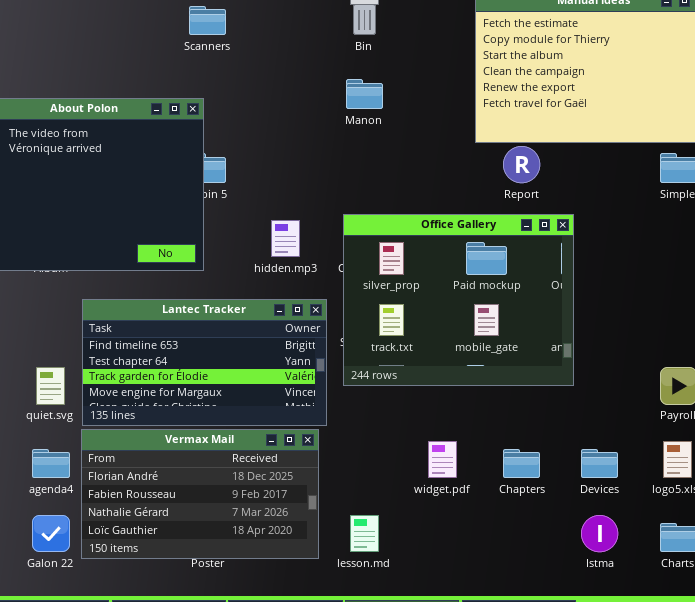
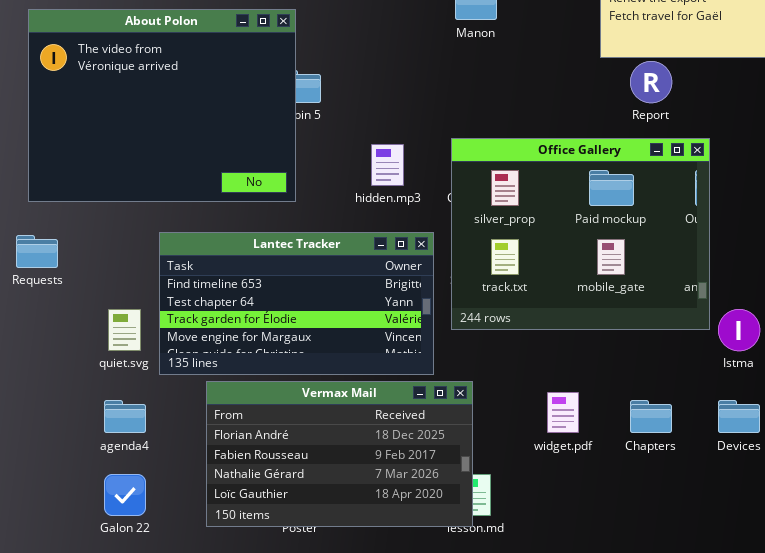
Vermax Mail: [81,429,319,559] -> [206,381,473,527], moved
Istma: [581,515,618,552] -> [718,309,760,351], moved

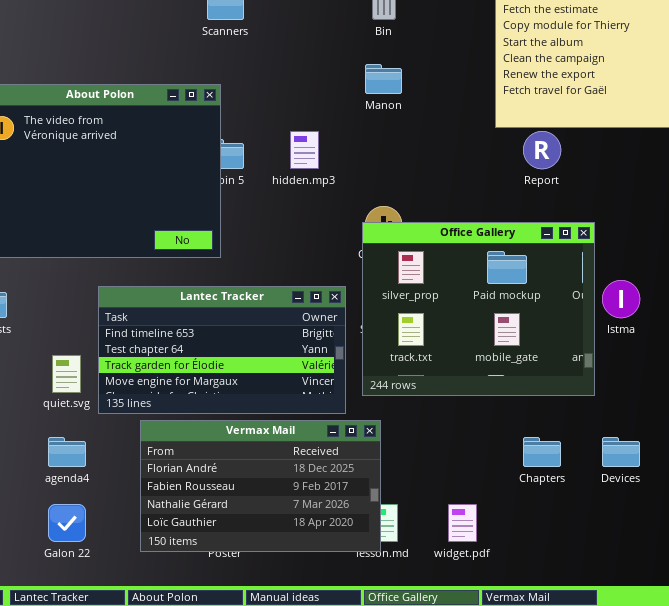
Office Gallery: [451,138,710,330] -> [362,222,595,396], moved
hidden.mp3: [371,144,404,186] -> [290,131,319,169], moved
Istma: [718,309,760,351] -> [602,280,640,318], moved
widget.pdf: [547,392,579,433] -> [448,504,477,542], moved

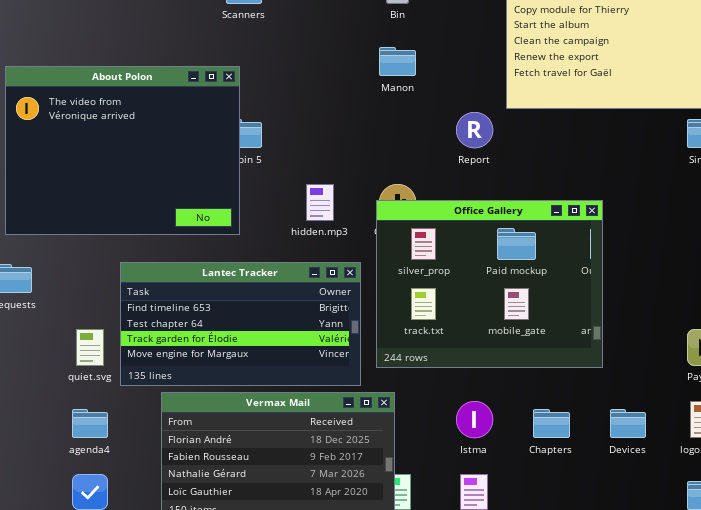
hidden.mp3: [290,131,319,169] -> [306,184,334,221], moved
Report: [523,131,561,169] -> [456,112,493,148], moved
Istma: [602,280,640,318] -> [456,401,493,438], moved

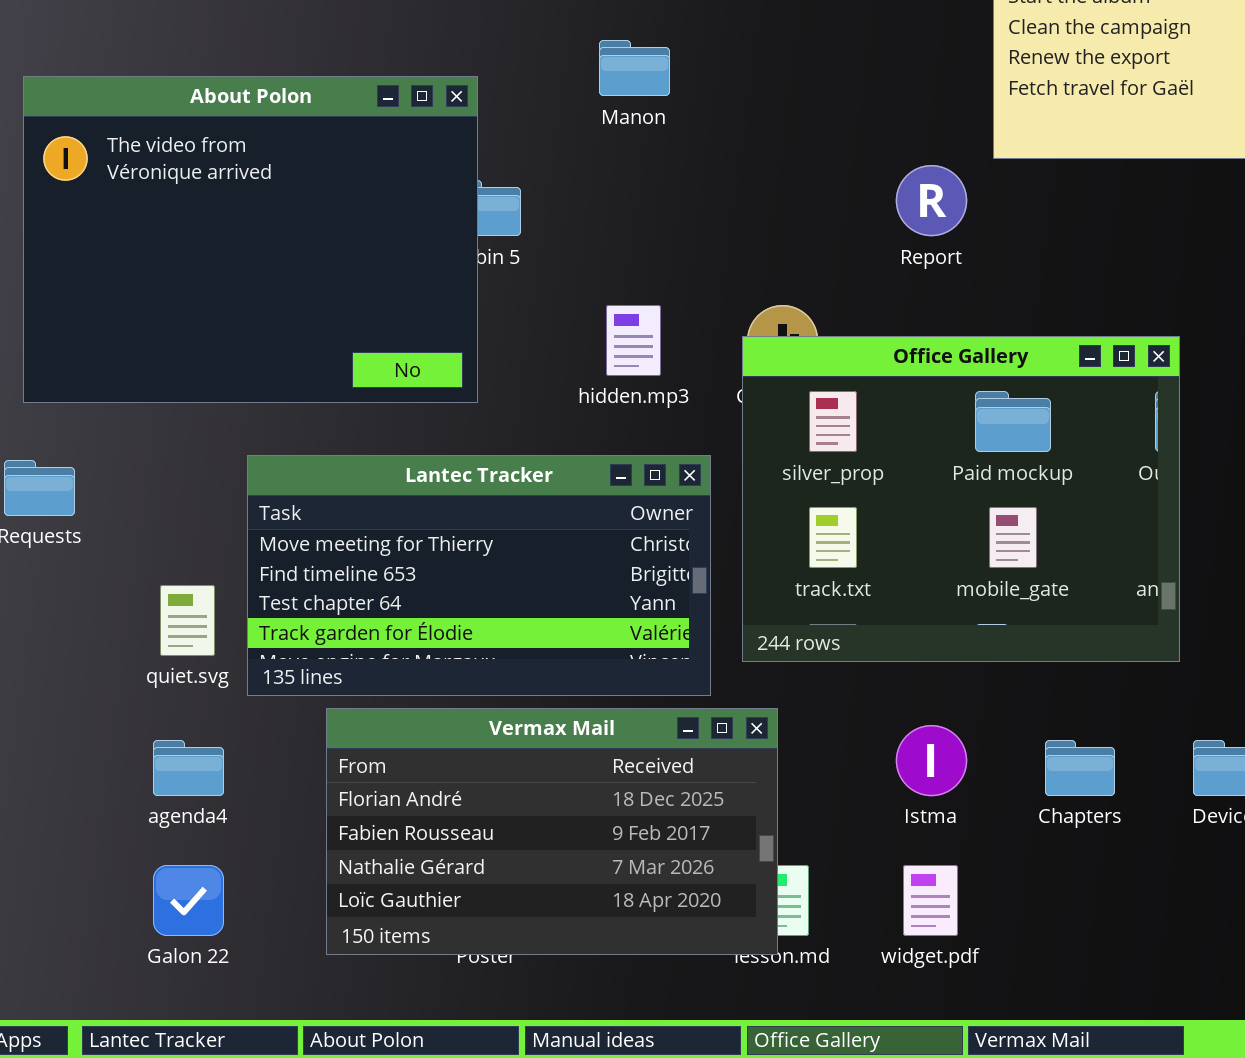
Manon: [379,47,416,76] -> [599,40,670,96], moved
Lantec Tracker: [120,262,361,386] -> [247,455,711,696], scrolled up 1 row

